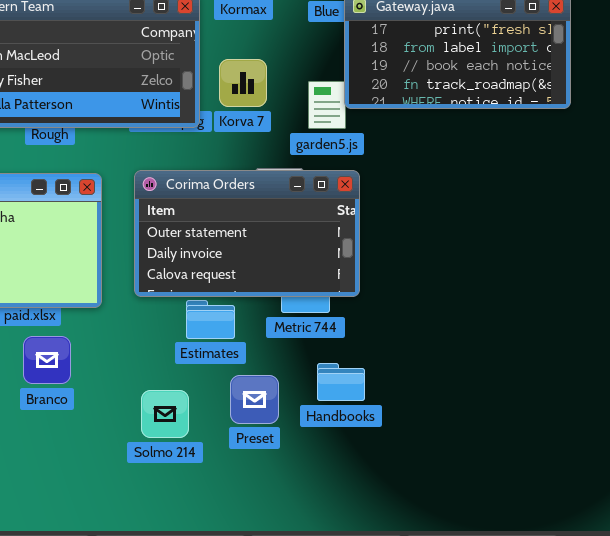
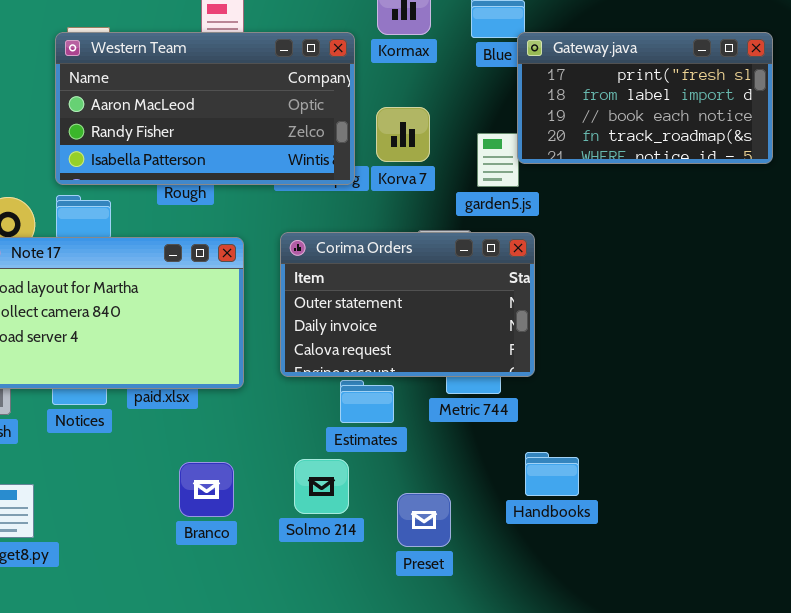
Branco: [23,336,71,384] -> [179,462,234,517], moved
Handbooks: [317,363,365,401] -> [525,452,579,496], moved
Preset: [230,375,279,424] -> [397,493,451,547], moved
Solmo 214: [141,390,189,438] -> [294,459,349,514], moved

